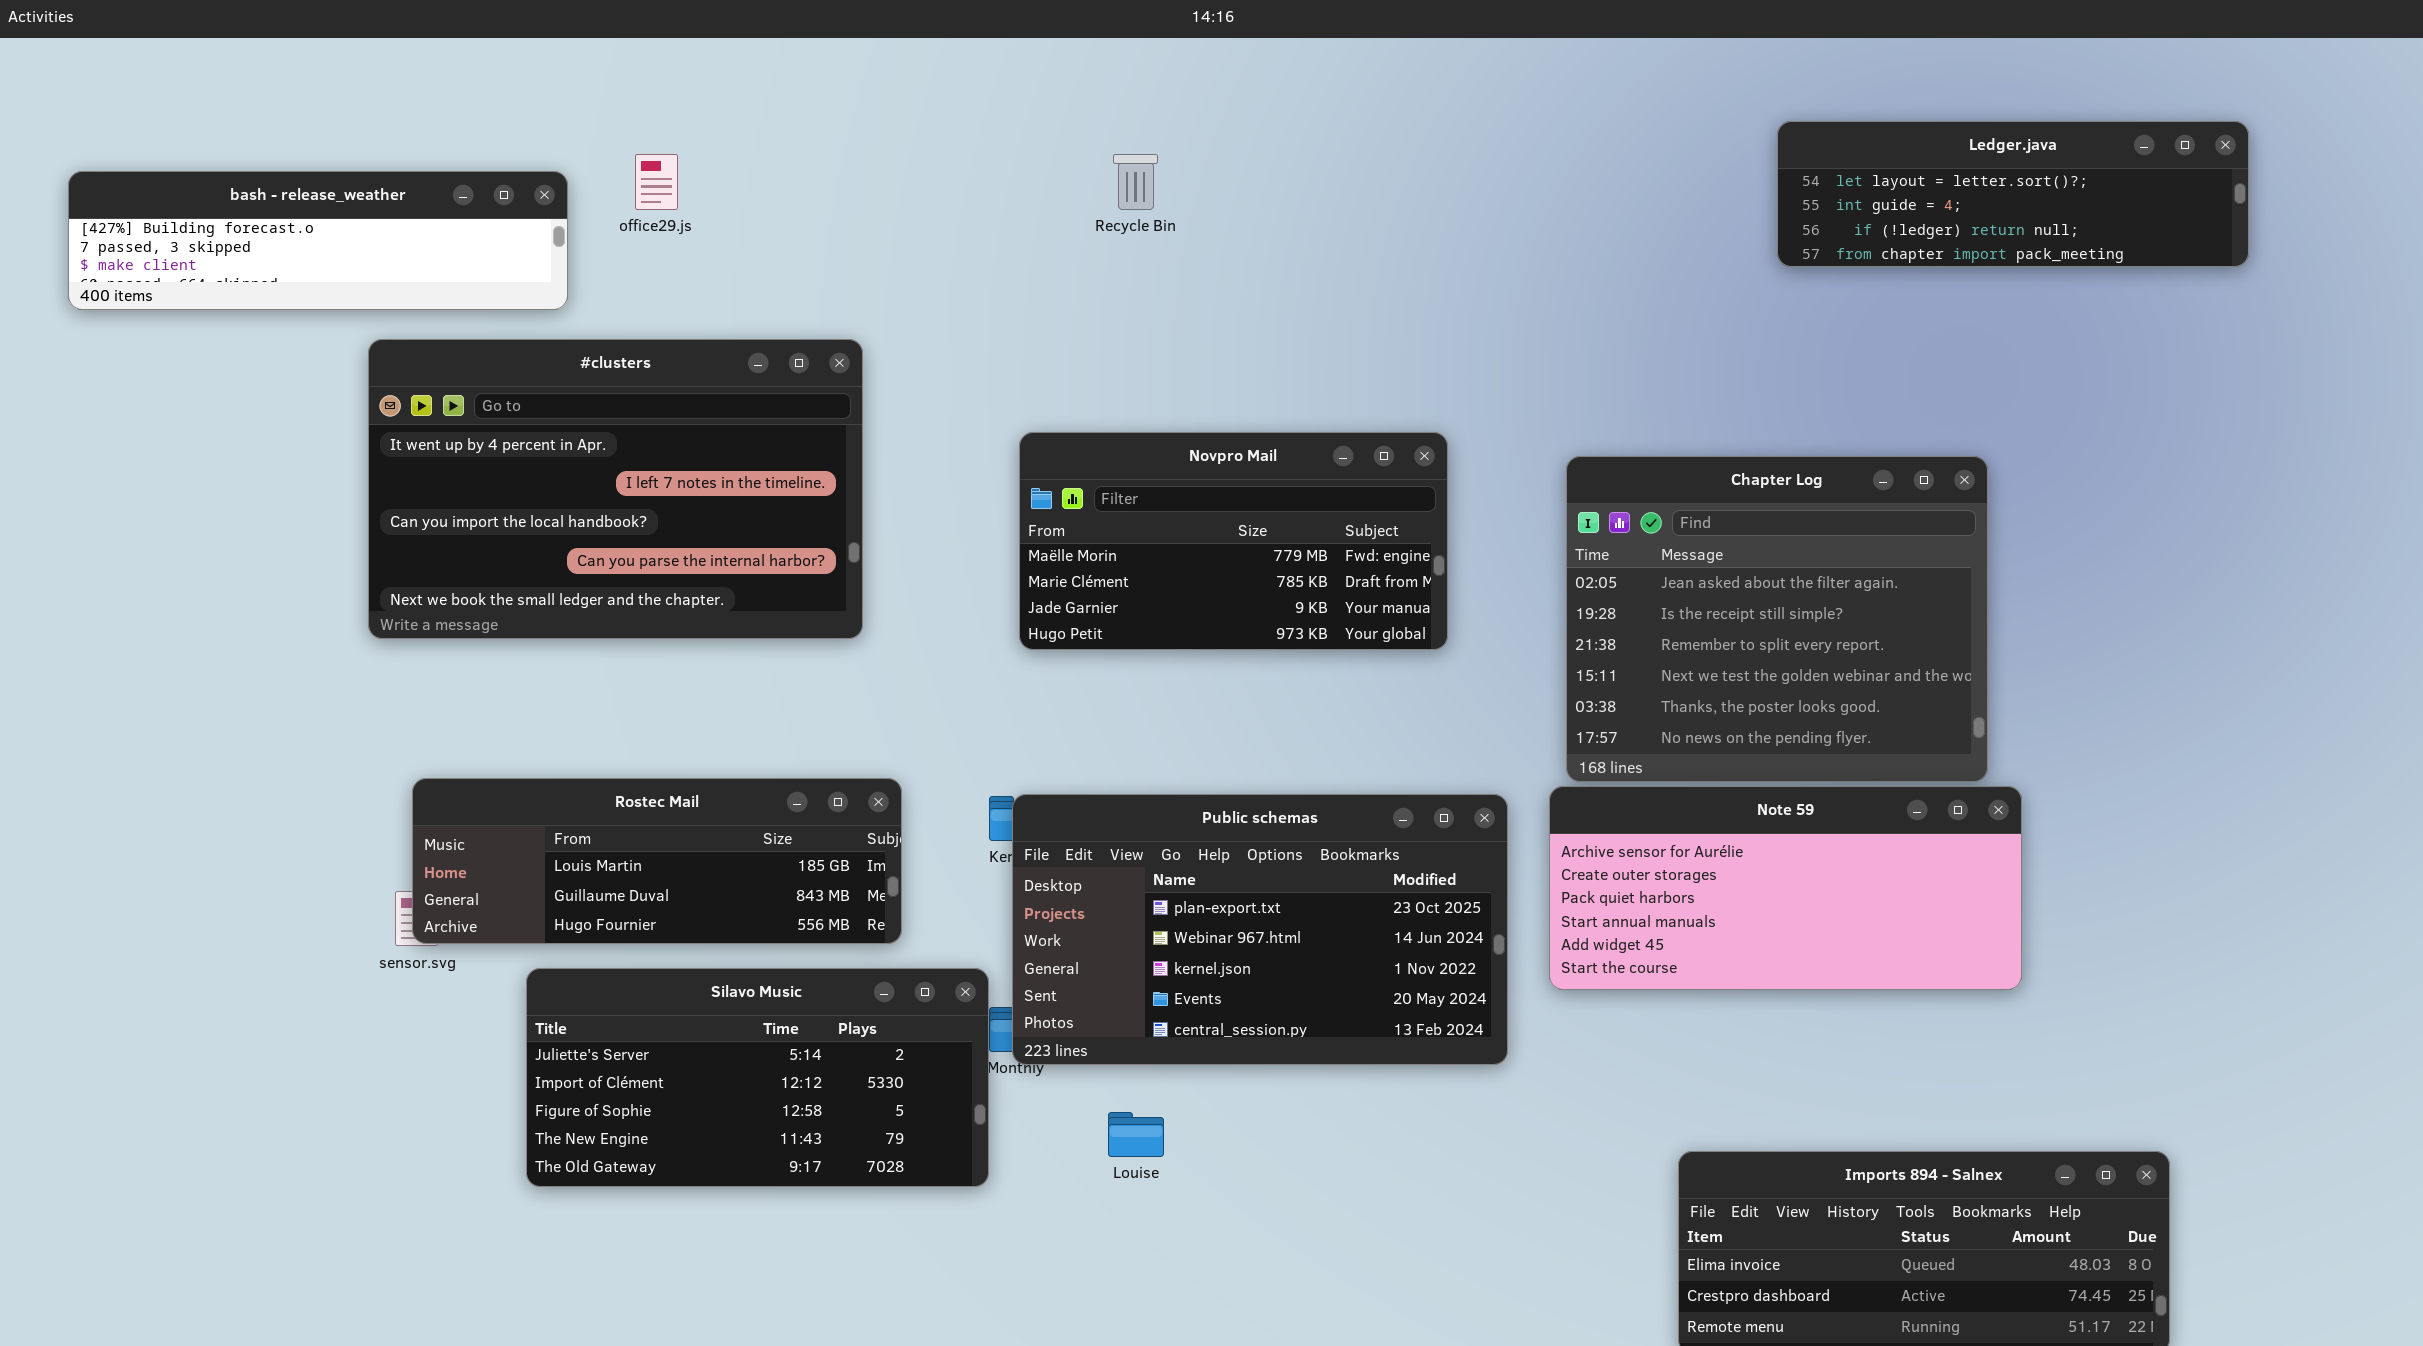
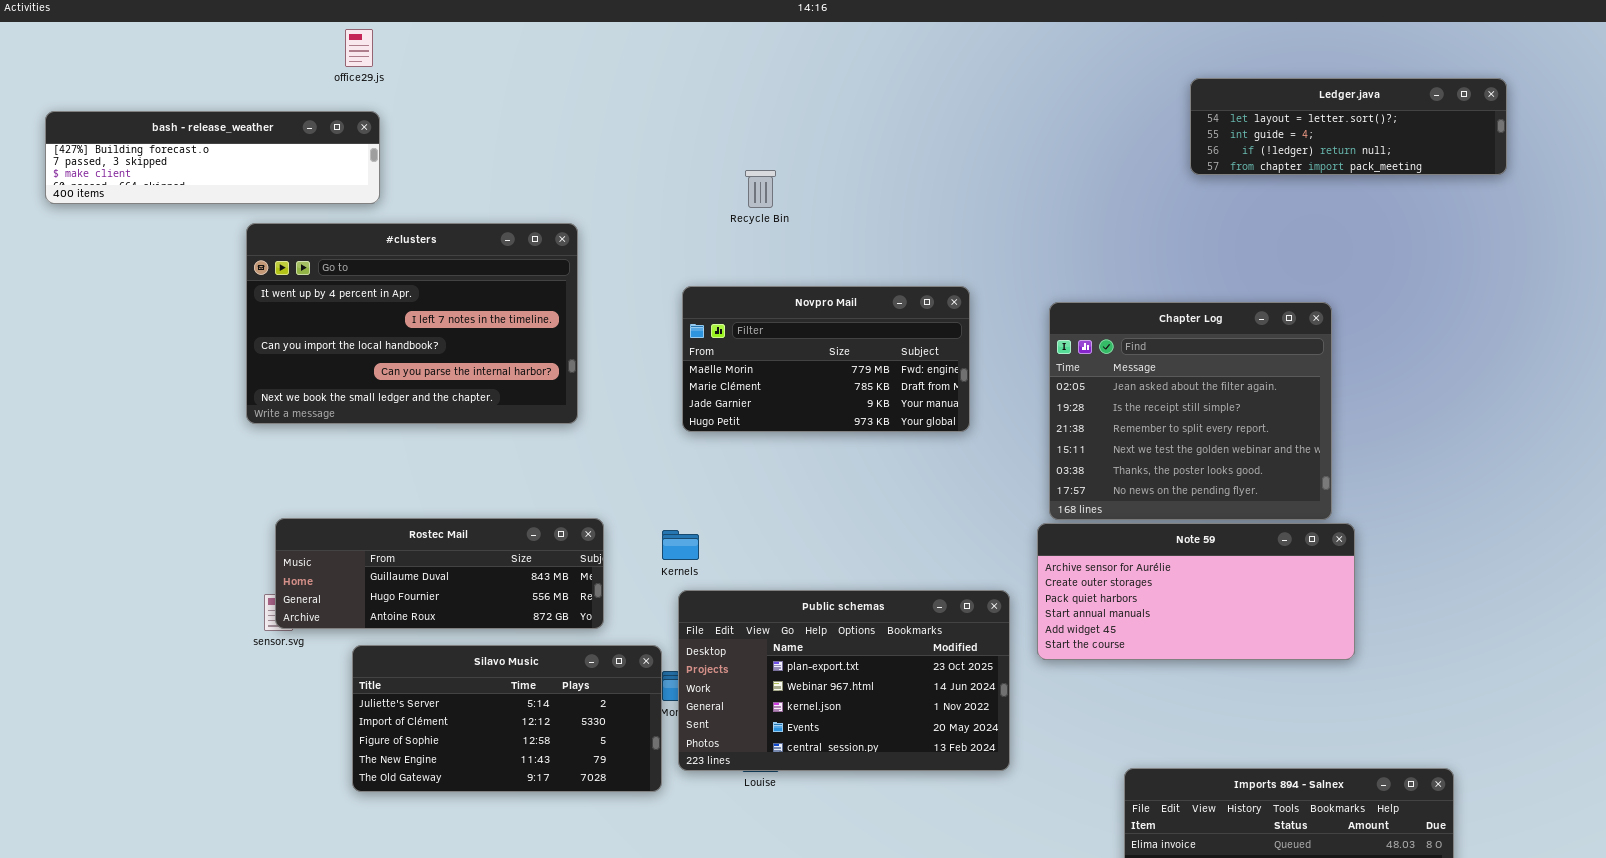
office29.js: [635,154,678,210] -> [345,29,373,67], moved
Recycle Bin: [1113,154,1158,210] -> [745,170,776,208], moved
Rostec Mail: [412,778,902,944] -> [275,518,604,629], scrolled down 1 row
Public schemas: [1012,794,1508,1065] -> [678,590,1010,771], moved

